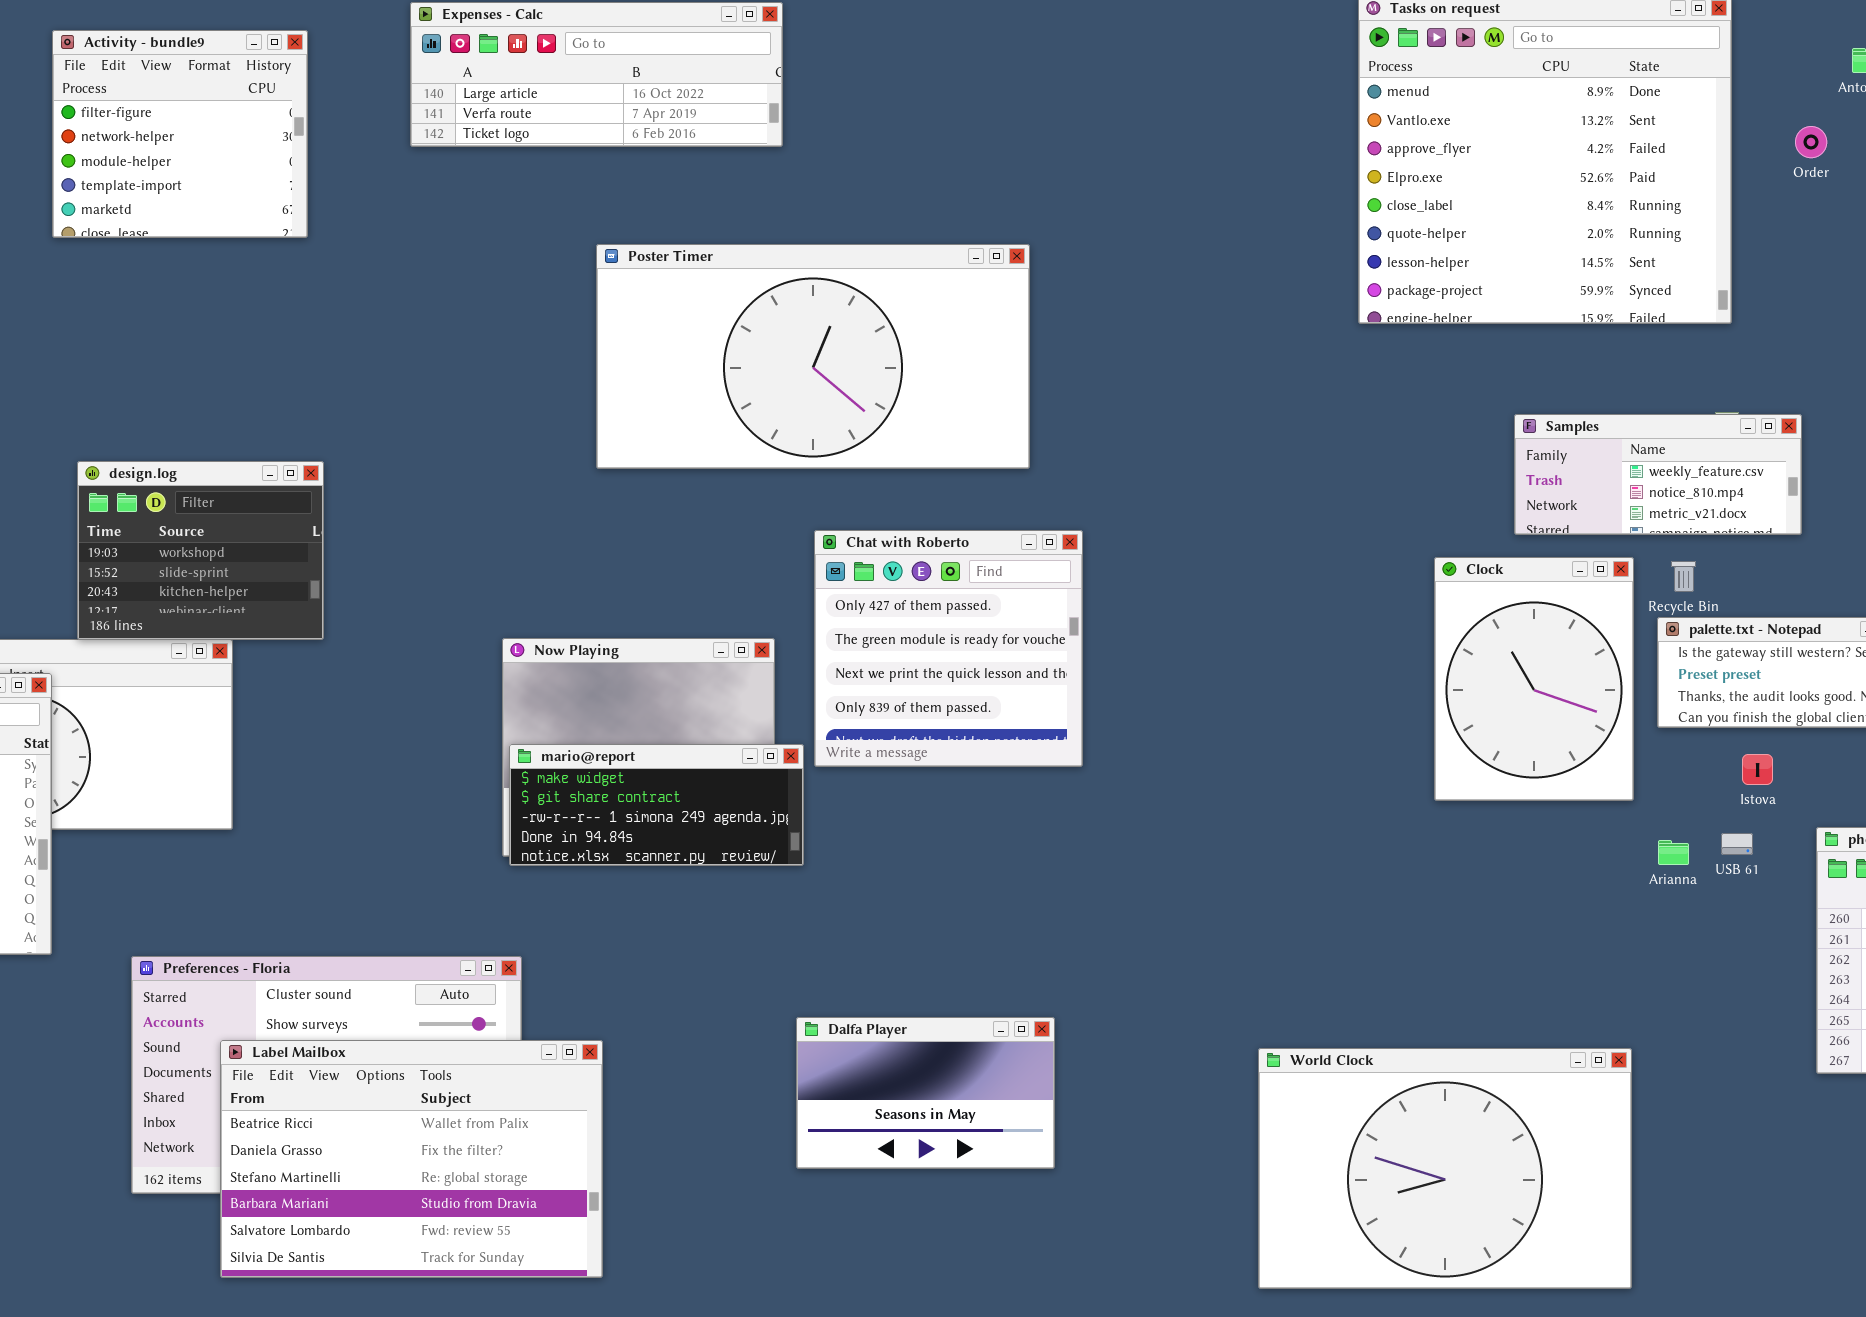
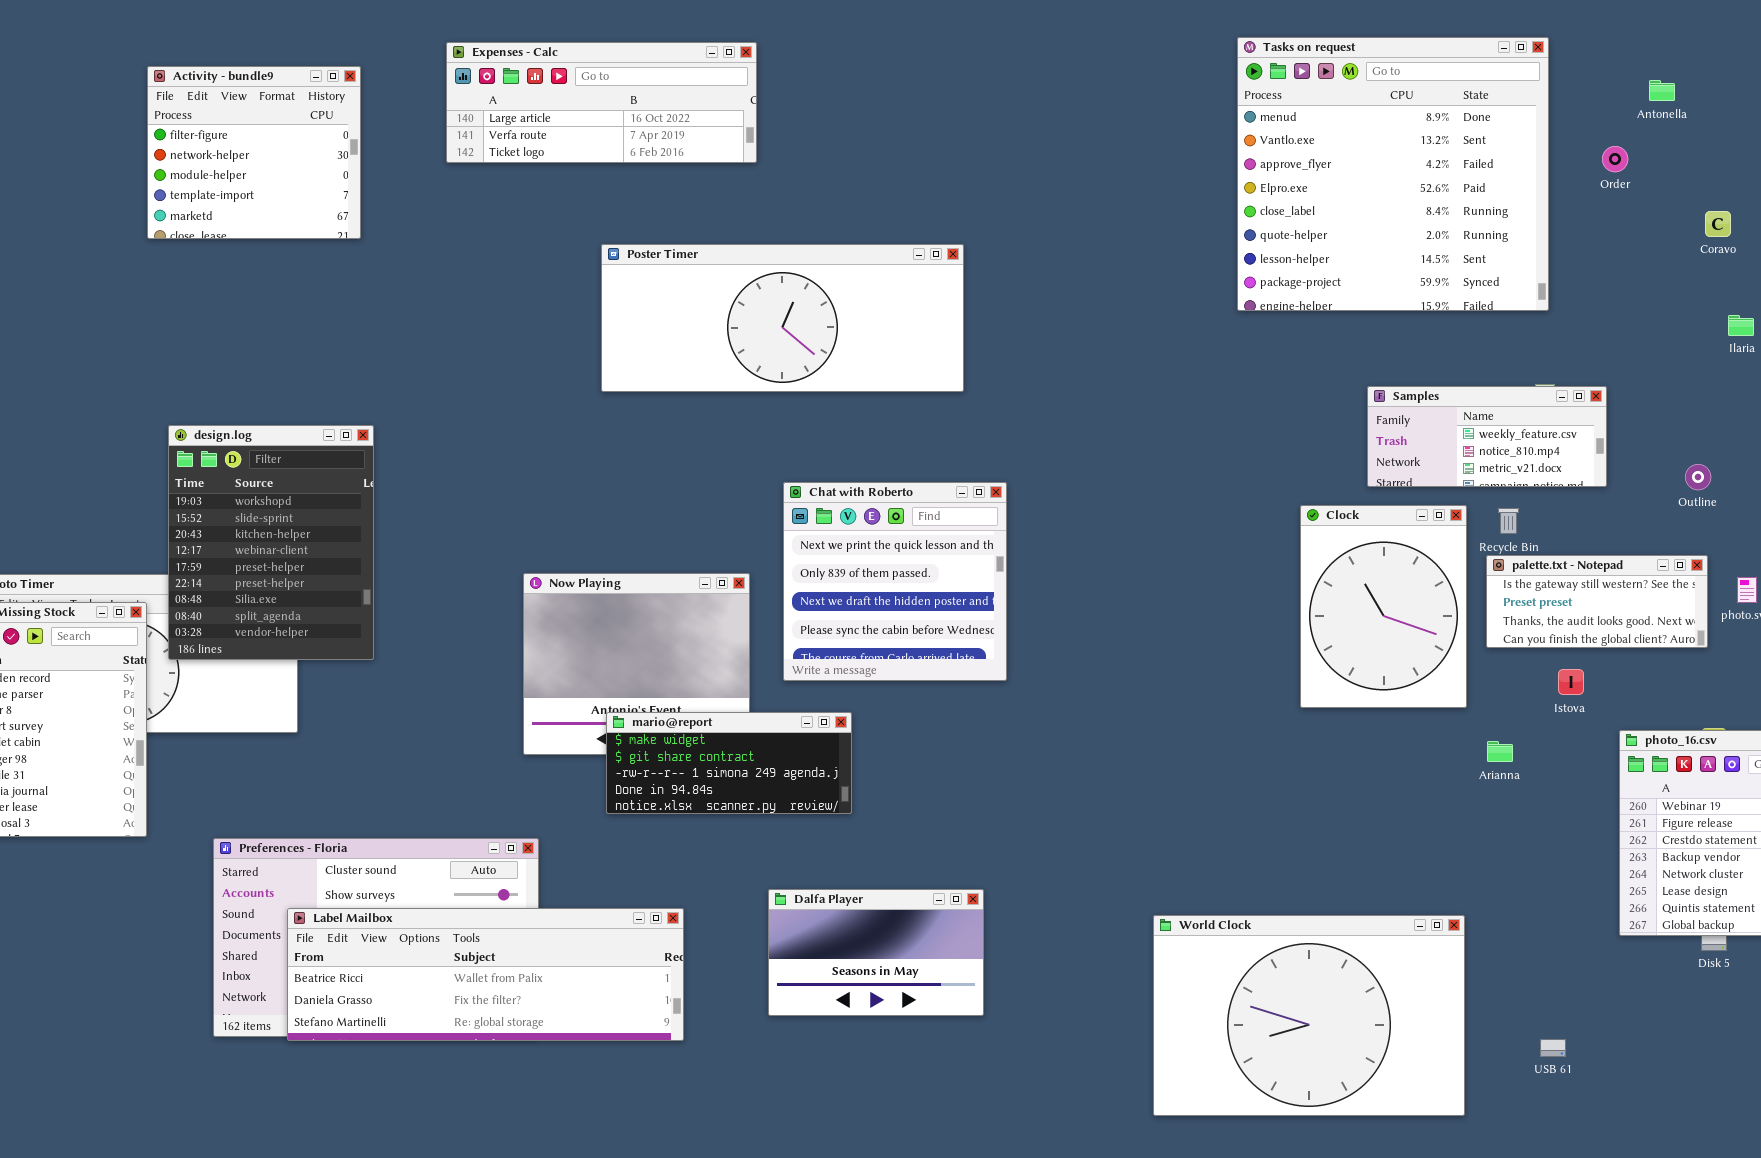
Poster Timer: [596,244,1030,469] -> [601,244,964,392], resized
design.log: [77,461,324,640] -> [168,425,374,660], resized
Chat with Roberto: [814,530,1083,767] -> [783,482,1007,681], scrolled down 2 rows
mario@report: [509,744,804,866] -> [606,712,852,814], moved
USB 61: [1721,833,1753,855] -> [1540,1039,1566,1057], moved
Label Mailbox: [220,1040,603,1278] -> [287,908,684,1041], resized

